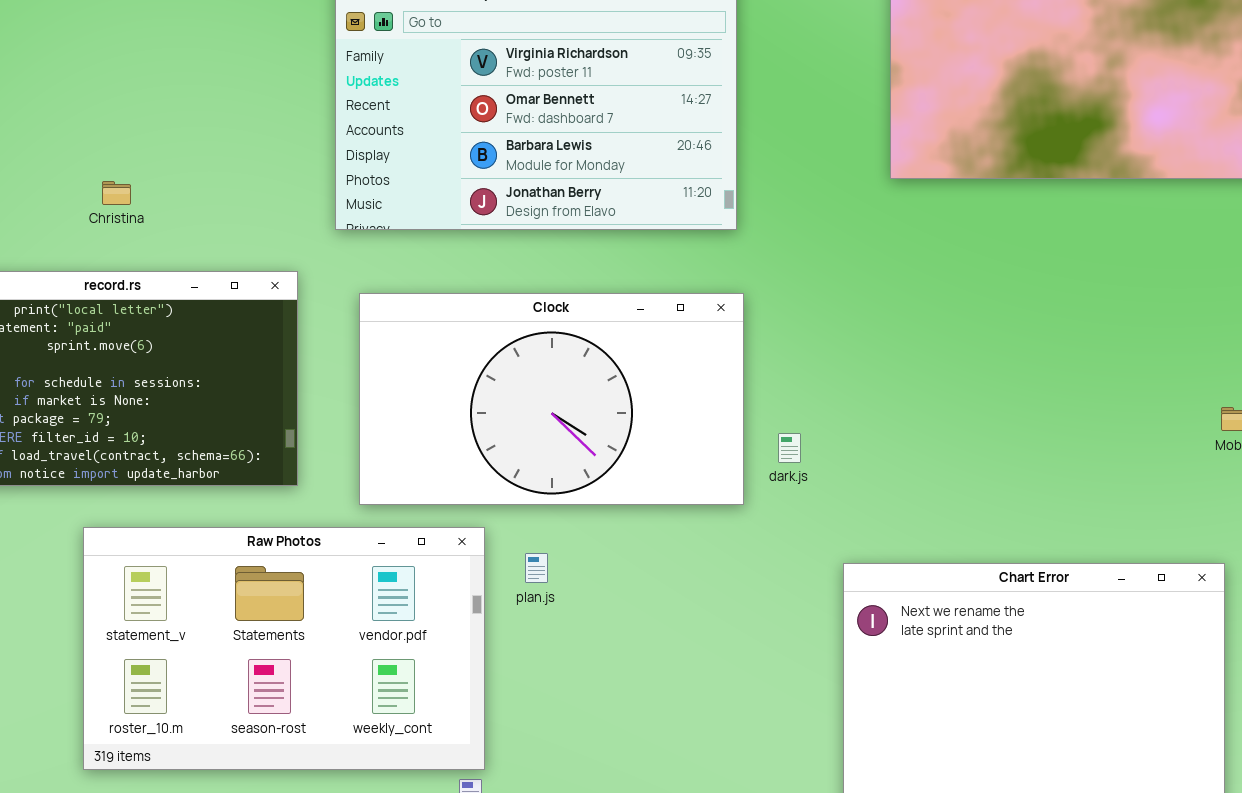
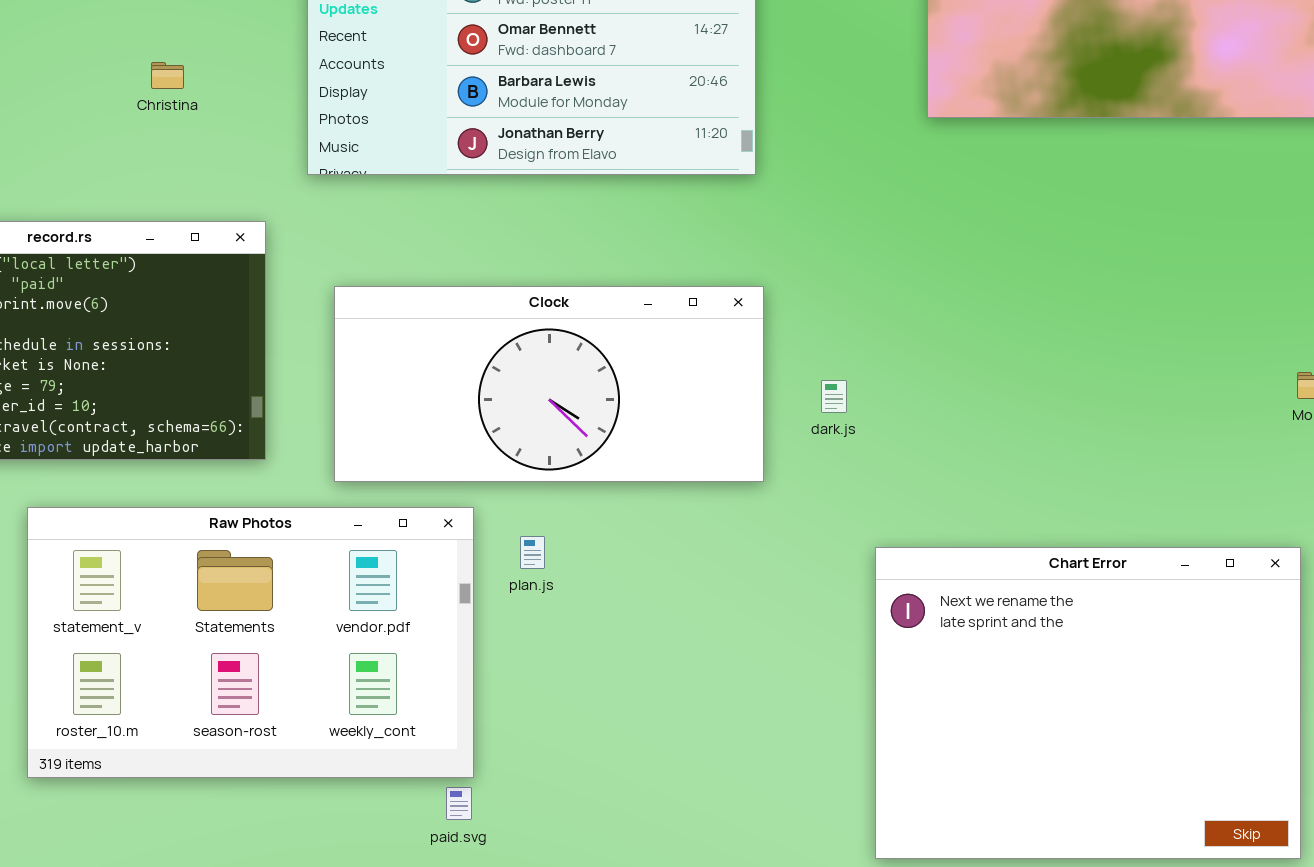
Christina: [102,181,131,205] -> [151,62,184,89], moved
Clock: [359,293,744,505] -> [334,286,764,482], resized
dark.js: [778,433,801,463] -> [821,380,847,413], moved

